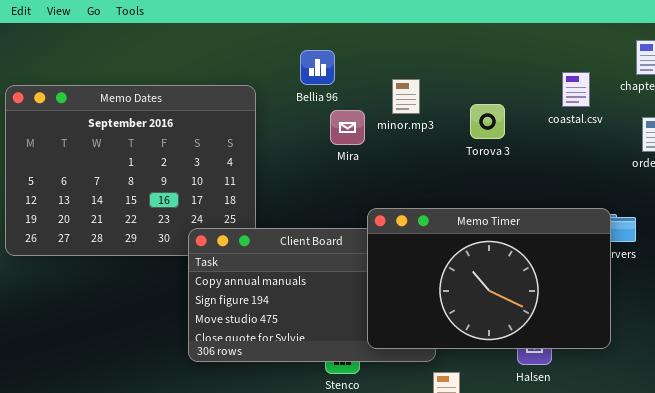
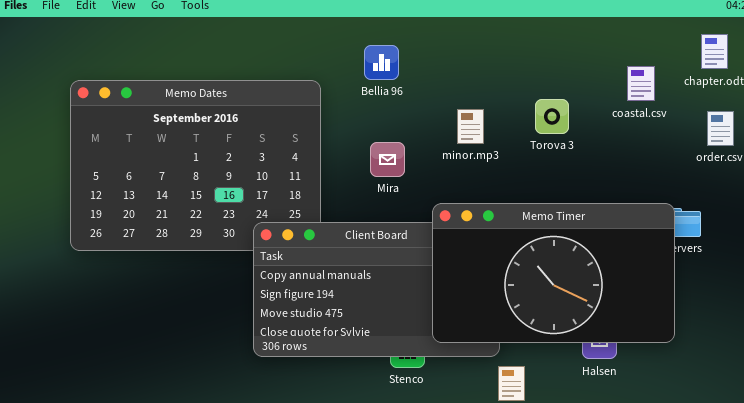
minor.mp3: [392,79,420,114] -> [457,109,484,144], moved
Mira: [330,110,365,145] -> [370,142,405,177], moved

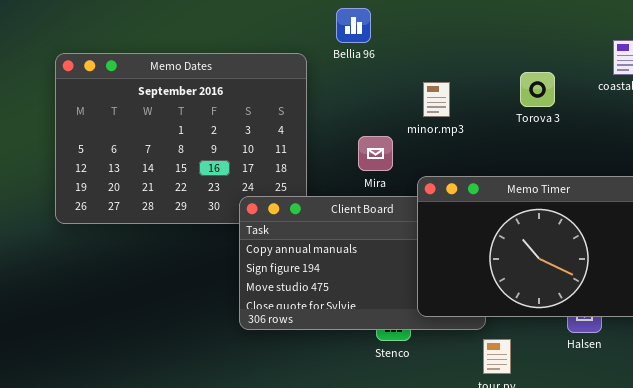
Bellia 96: [364,45,399,80] -> [336,8,371,43], moved
minor.mp3: [457,109,484,144] -> [423,82,450,117], moved
Mira: [370,142,405,177] -> [358,136,393,171], moved

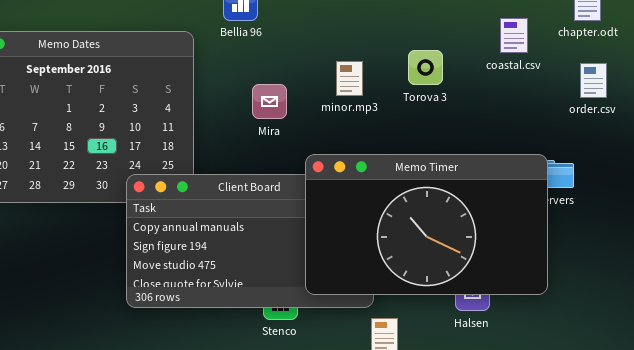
minor.mp3: [423,82,450,117] -> [336,61,363,96], moved
Mira: [358,136,393,171] -> [252,84,287,119], moved

